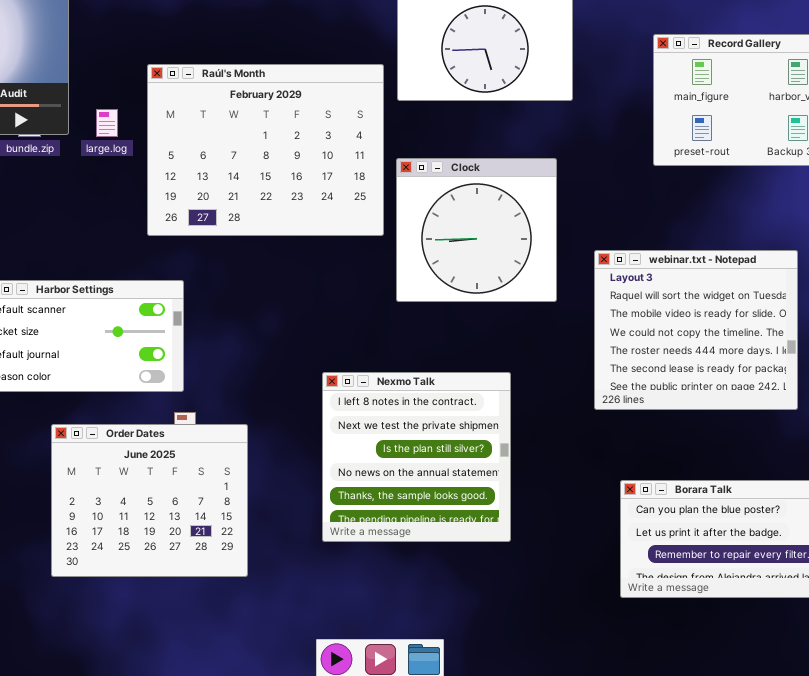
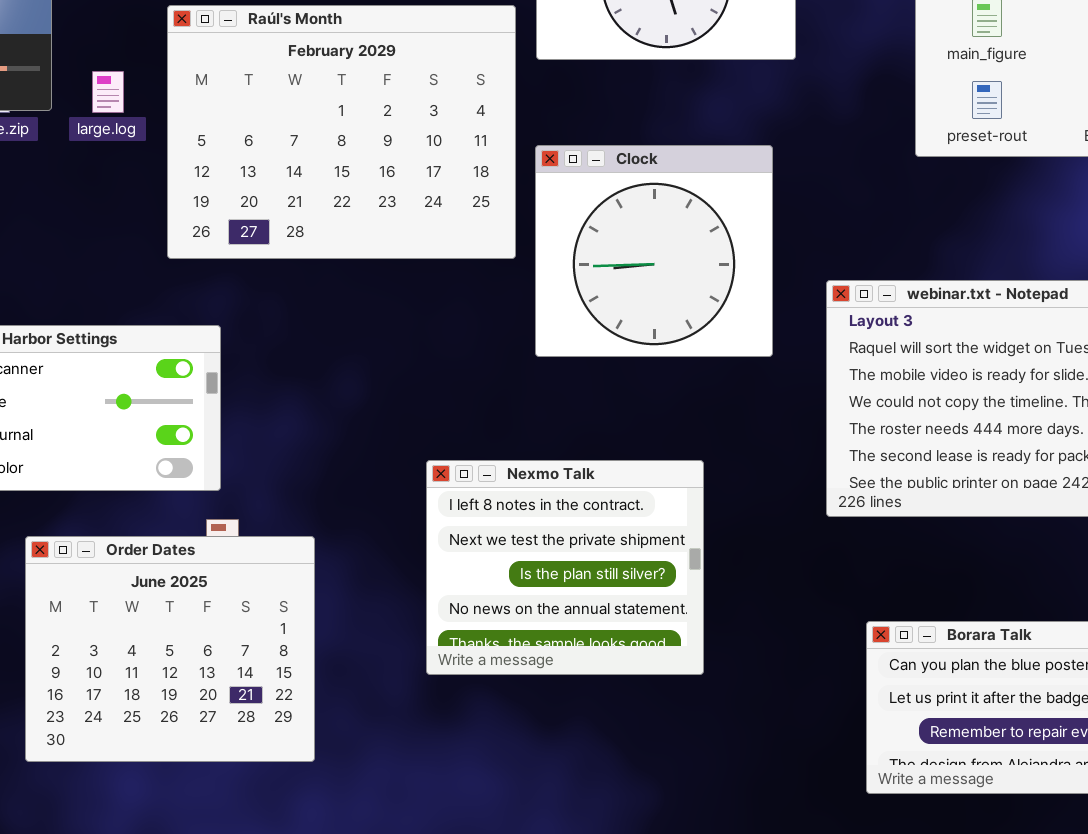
Nexmo Talk: [322,372,511,542] -> [426,460,704,675], resized

